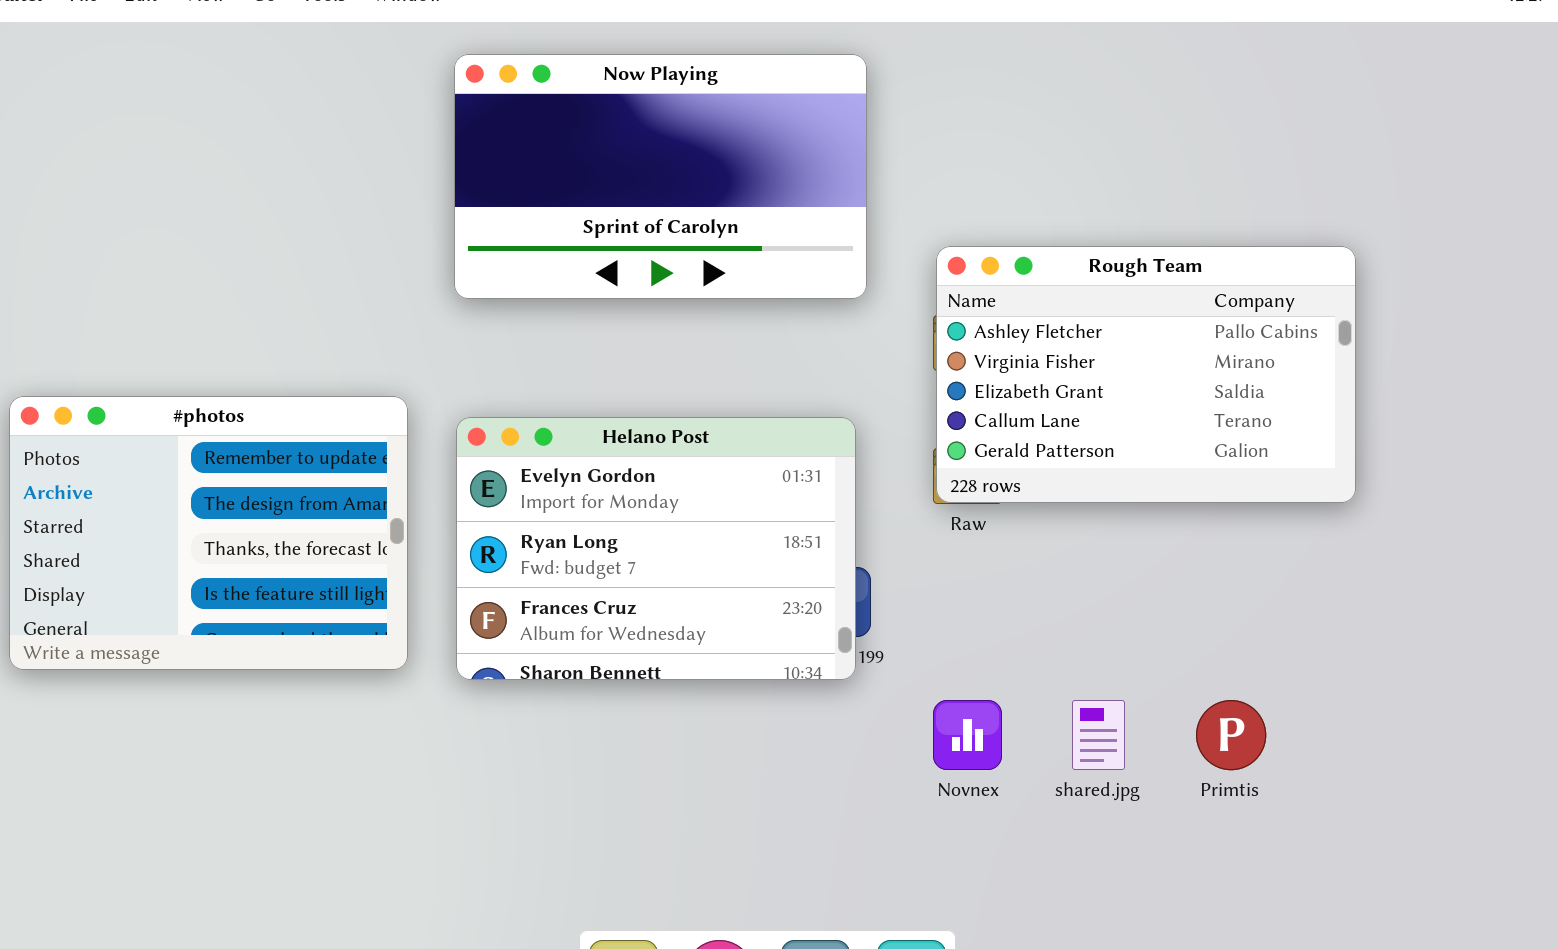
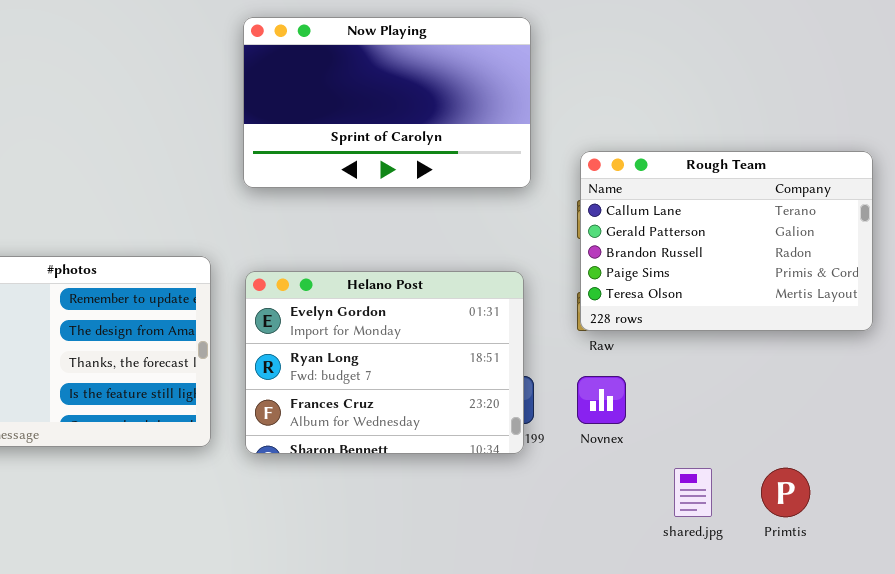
Rough Team: [936,246,1356,503] -> [580,151,873,331], scrolled down 3 rows
Novnex: [933,700,1002,770] -> [577,376,626,424], moved

